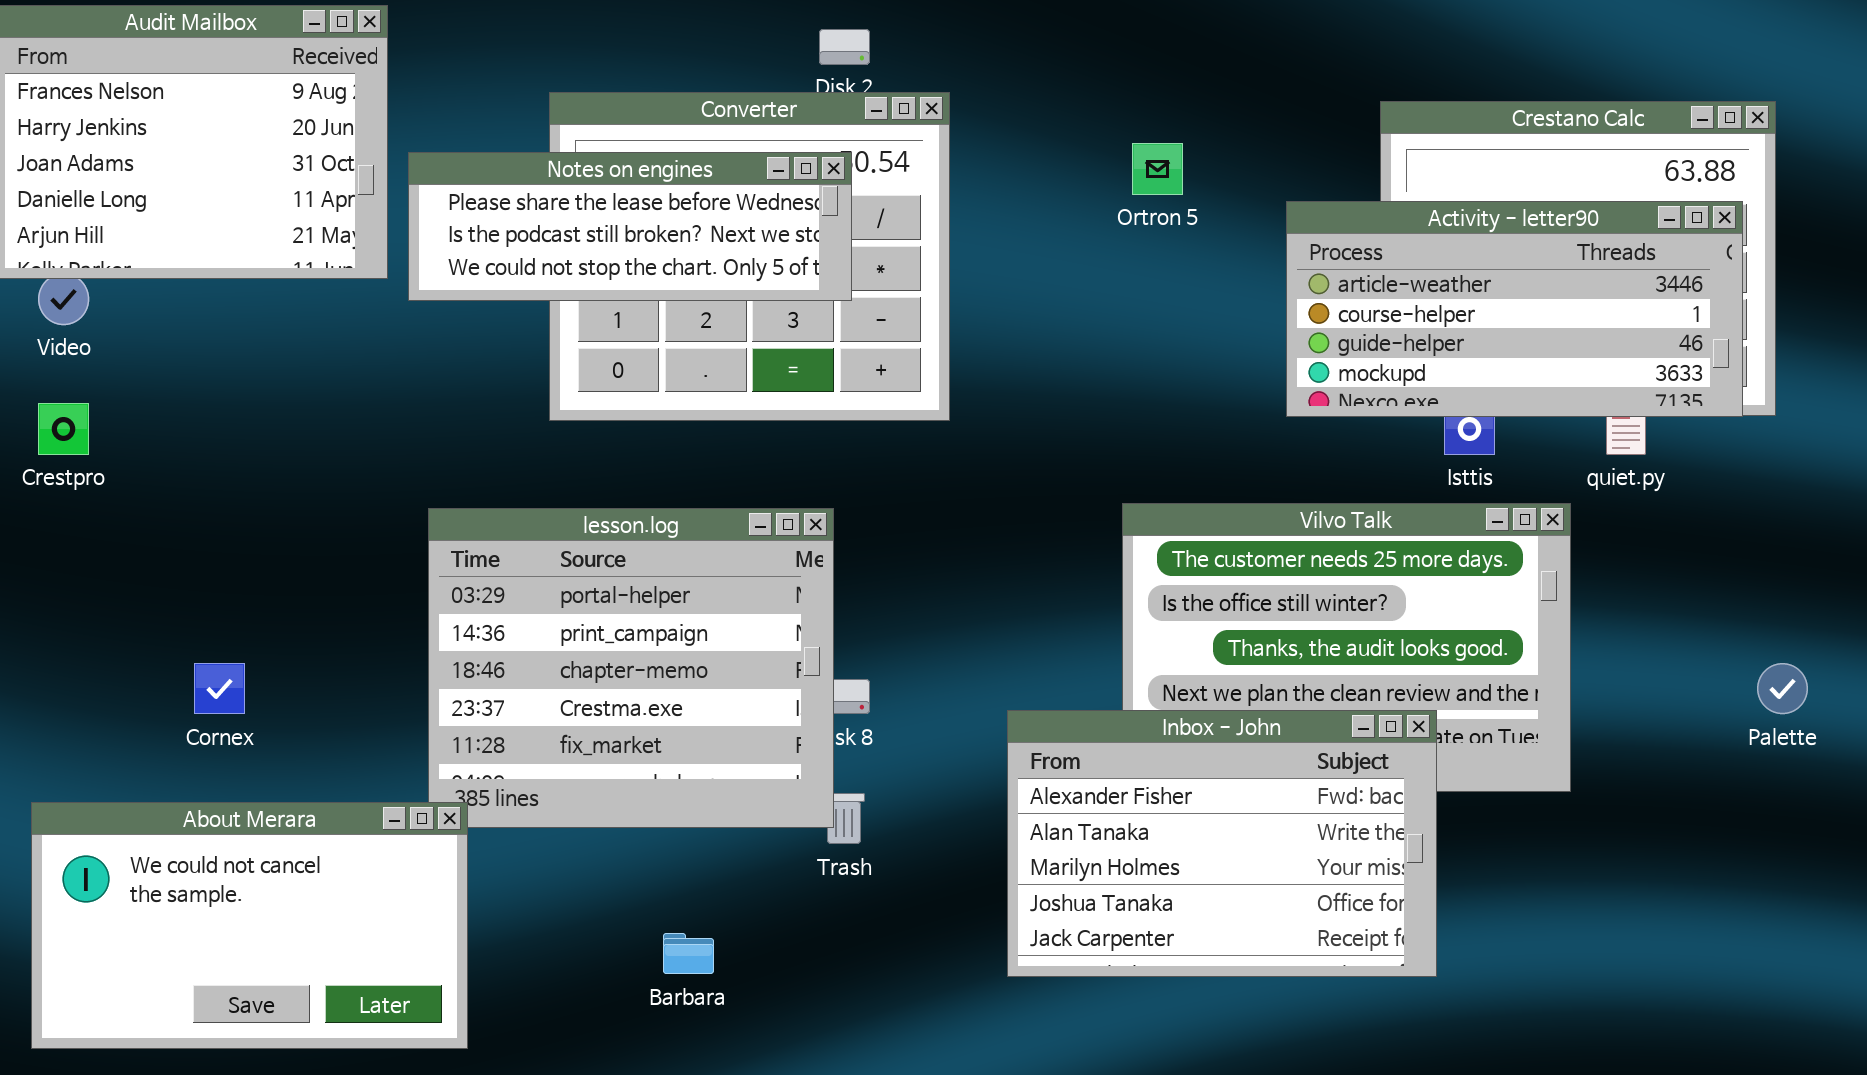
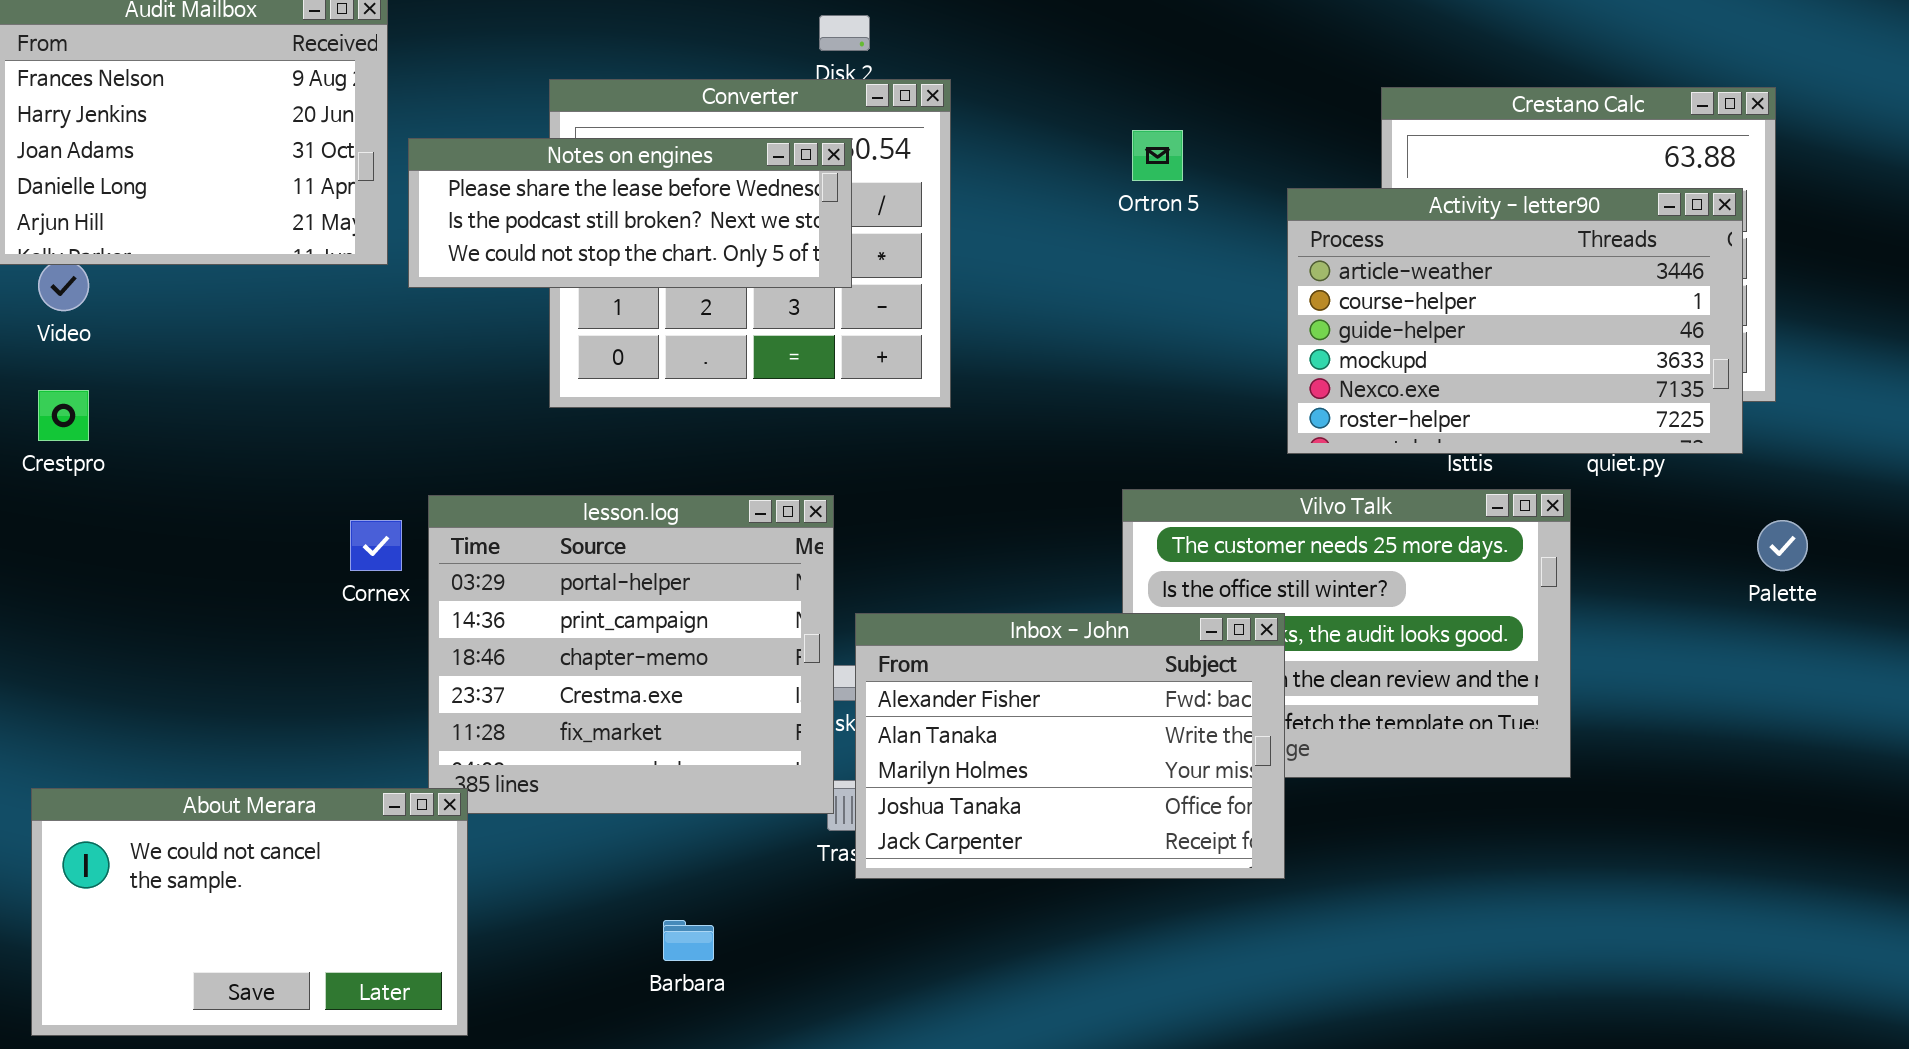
Activity - letter90: [1286,201,1743,417] -> [1287,188,1743,454], resized
Cornex: [194,663,245,714] -> [350,520,402,571], moved
Palette: [1757,663,1808,714] -> [1757,520,1808,571], moved
Inbox - John: [1007,710,1437,977] -> [855,613,1285,879], moved

